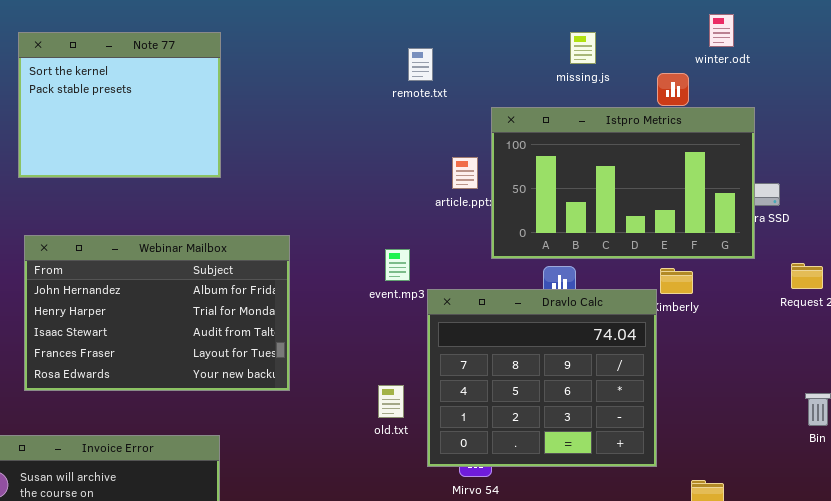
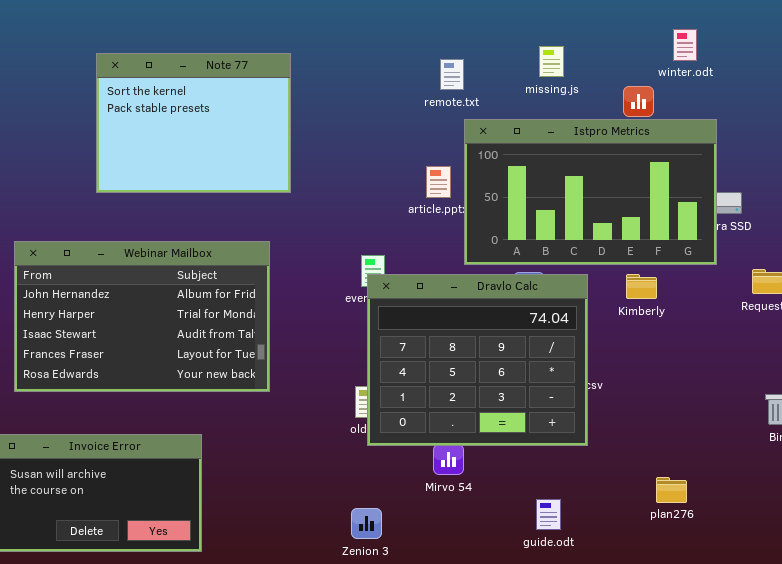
Note 77: [18,32,221,178] -> [96,53,291,193], moved
remote.txt: [408,48,433,81] -> [440,59,464,90], moved
Dravlo Calc: [427,289,657,467] -> [367,274,588,446], moved

